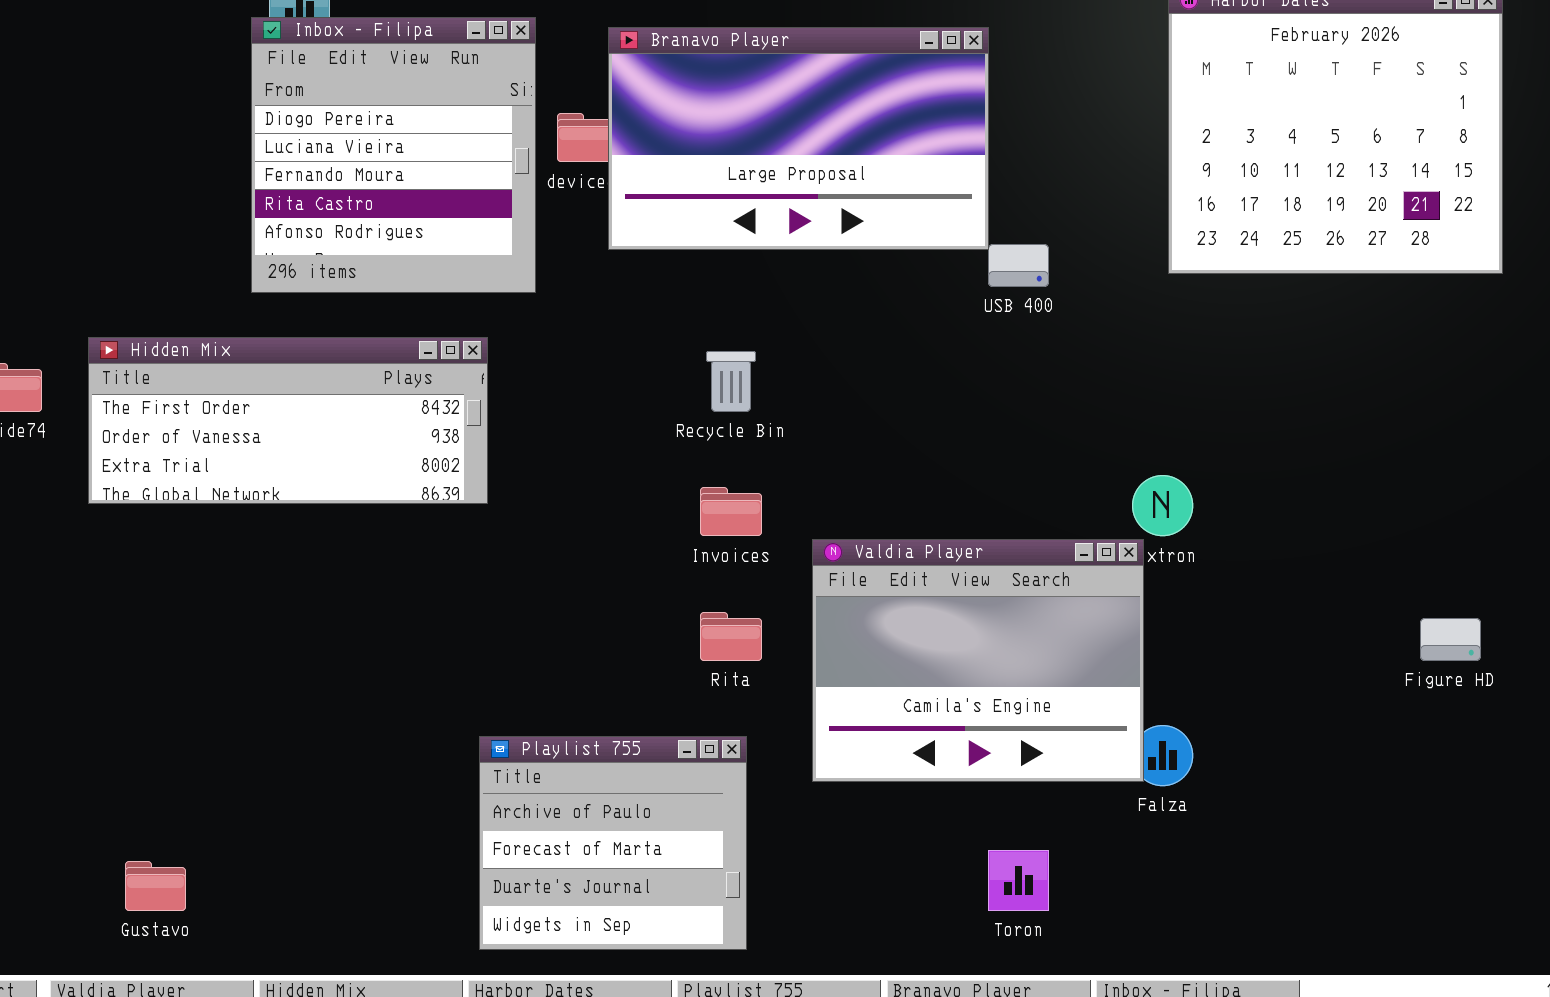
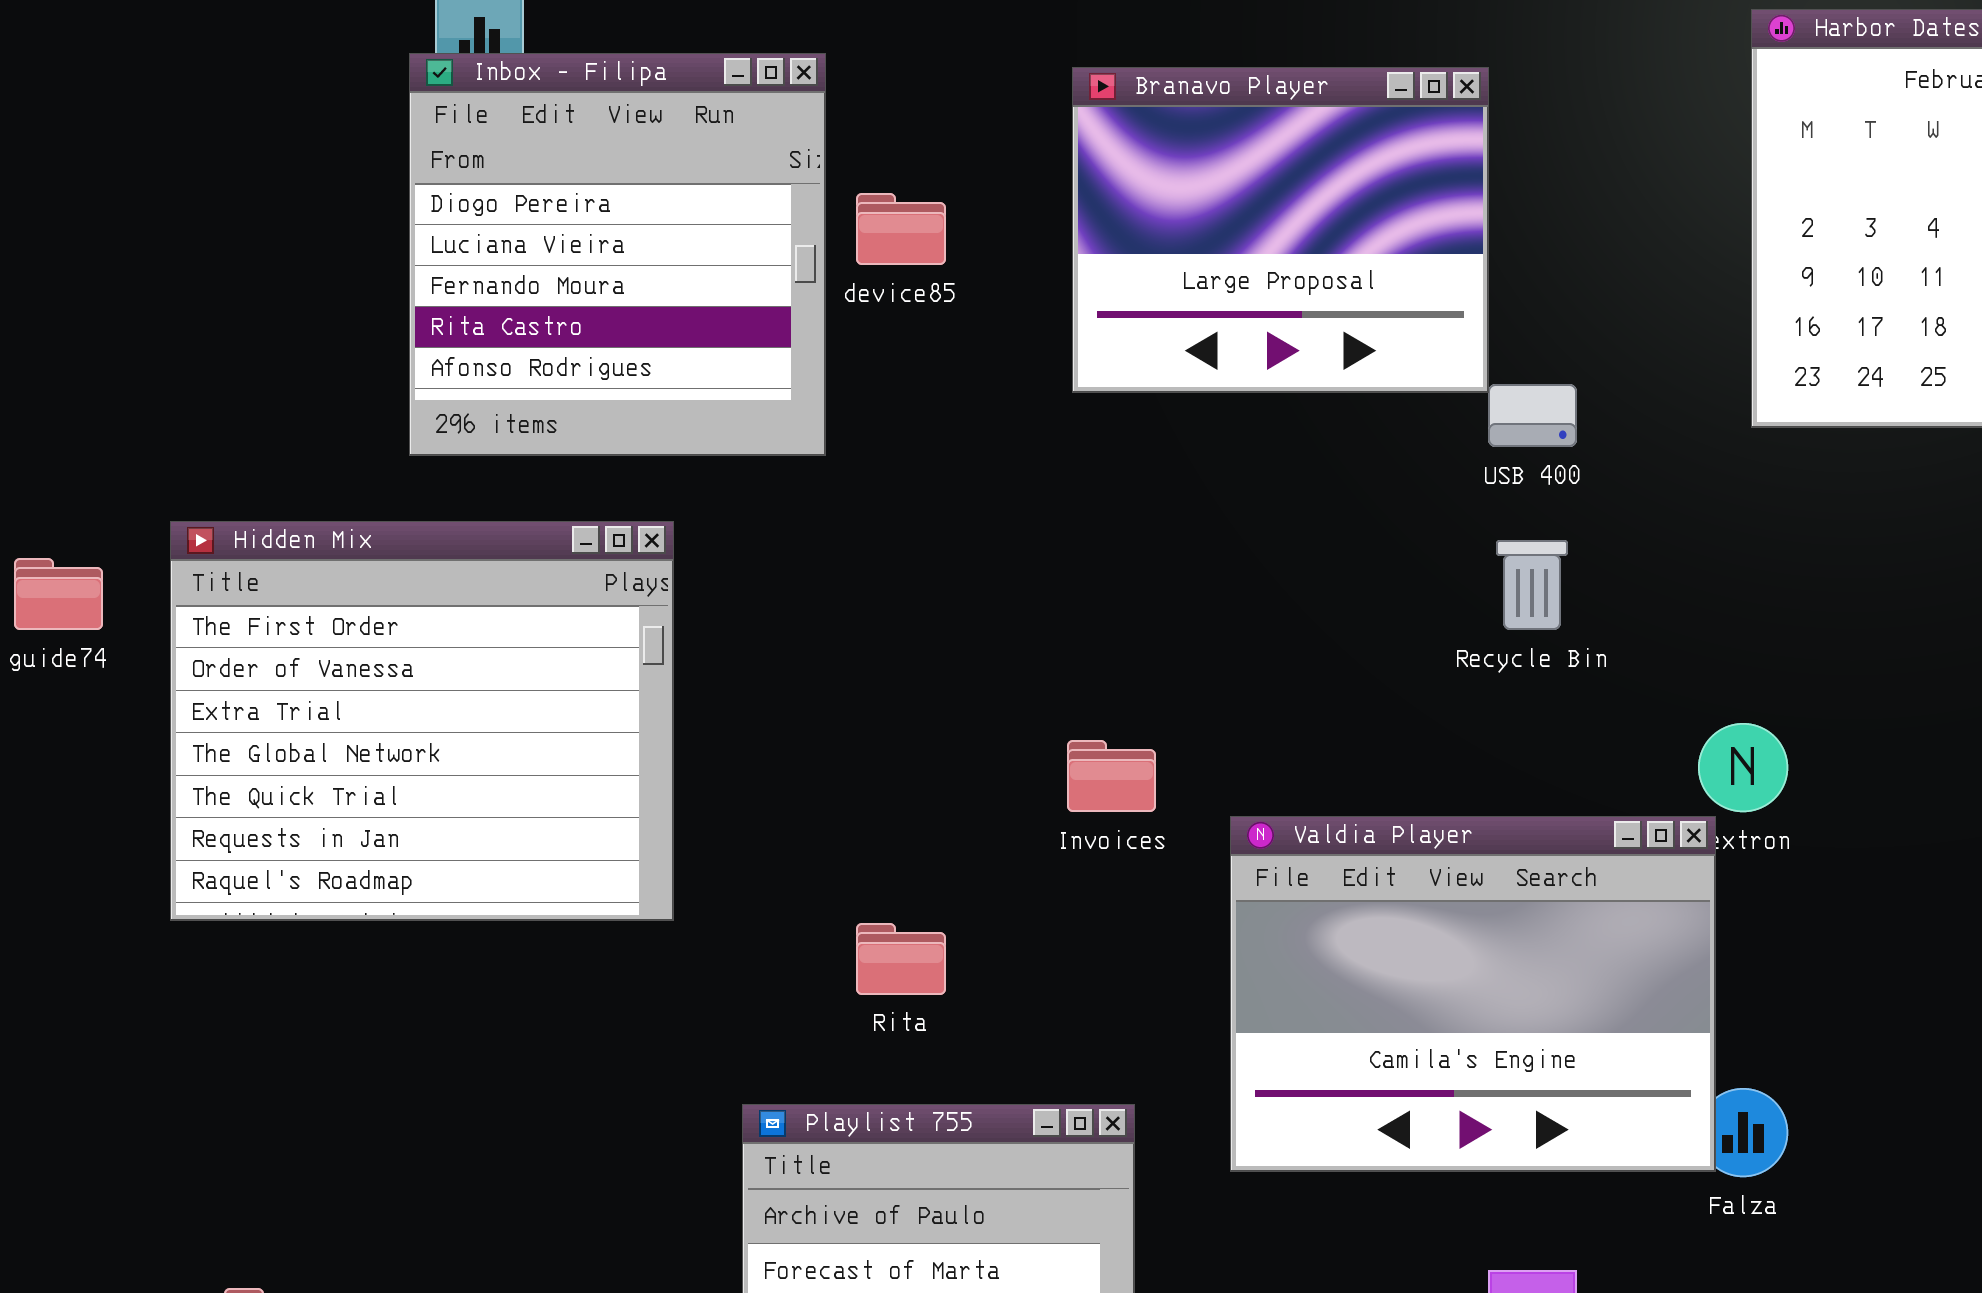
Branavo Player: [608,27,989,250] -> [1072,67,1489,393], resized
Hidden Mix: [88,337,488,504] -> [170,521,674,921], resized
Recycle Bin: [706,351,756,412] -> [1496,540,1568,630], moved
Rita: [700,612,762,661] -> [856,923,946,995], moved

